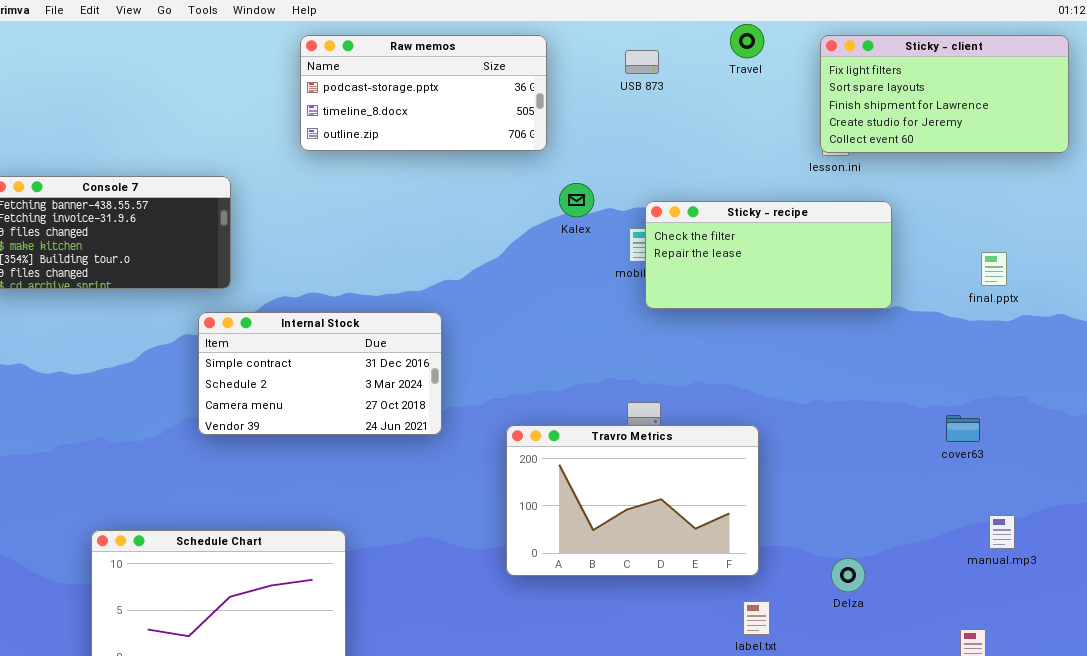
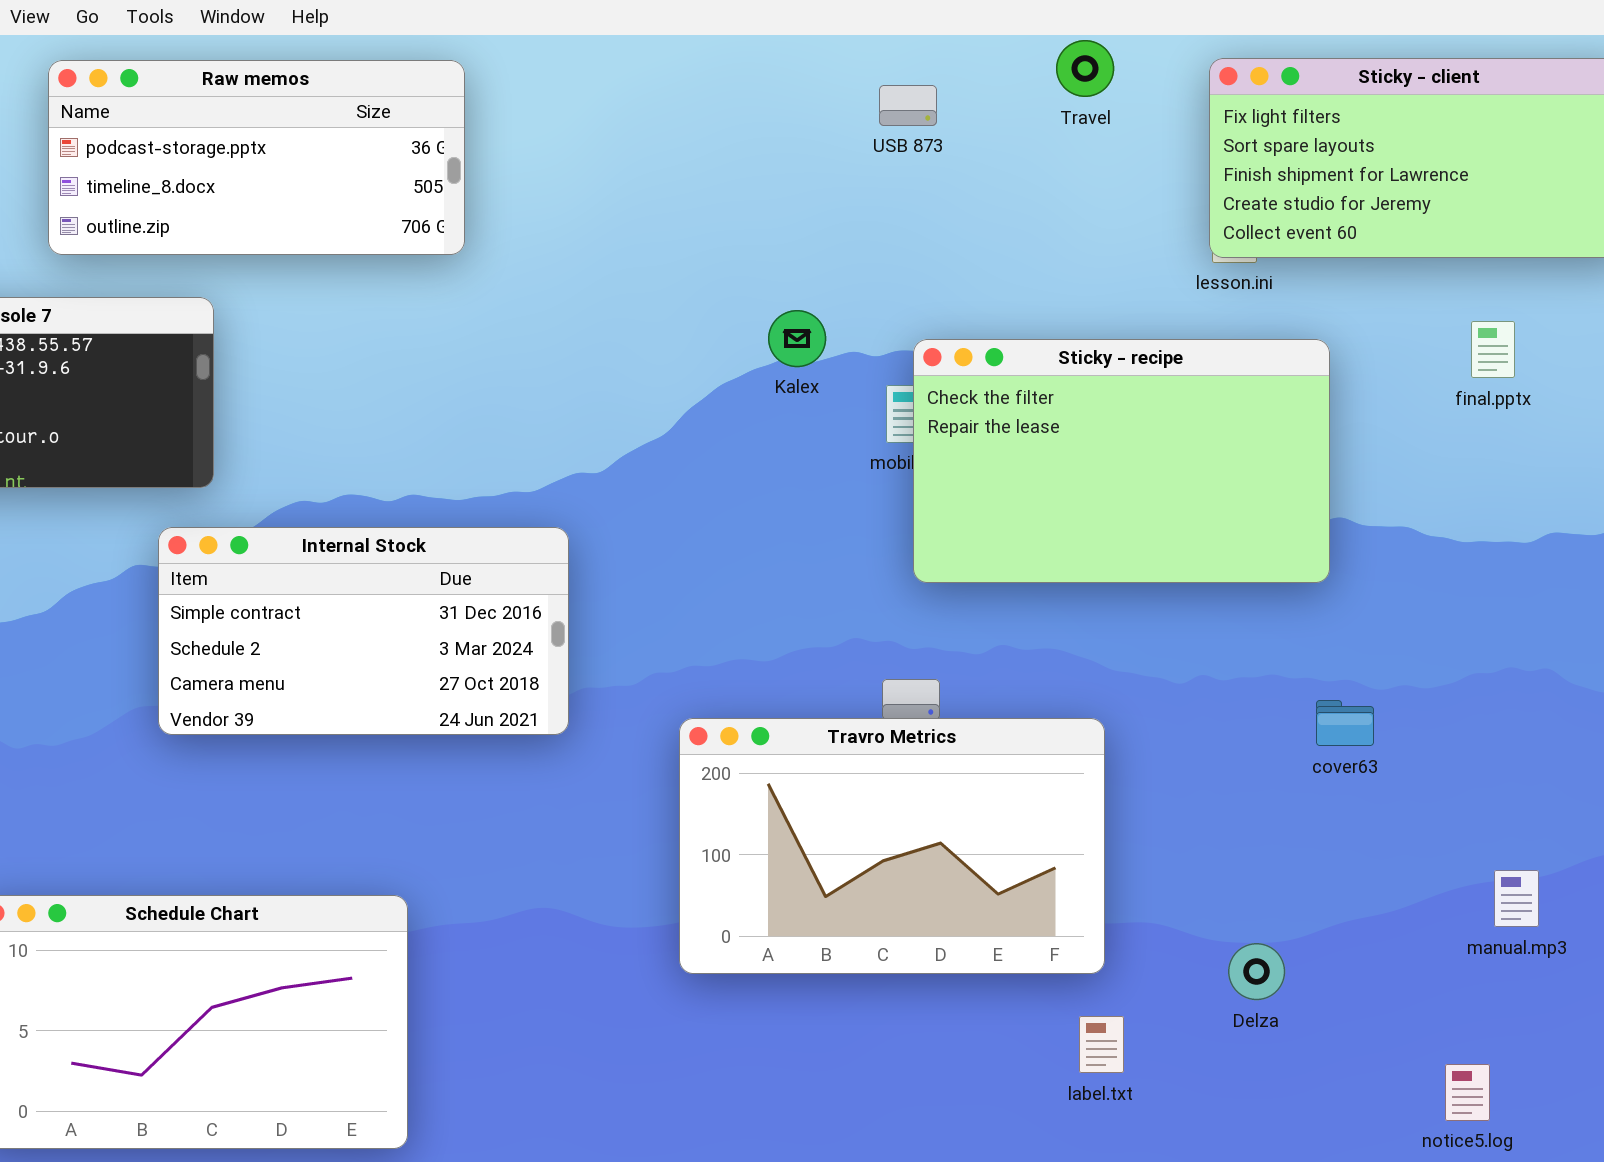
Raw memos: [300,35,547,151] -> [48,60,465,255], moved
Sticky - recipe: [645,201,892,309] -> [913,339,1330,583], resized
final.pptx: [981,252,1007,286] -> [1471,321,1515,378], moved
cover63: [946,415,980,442] -> [1316,700,1374,746], moved

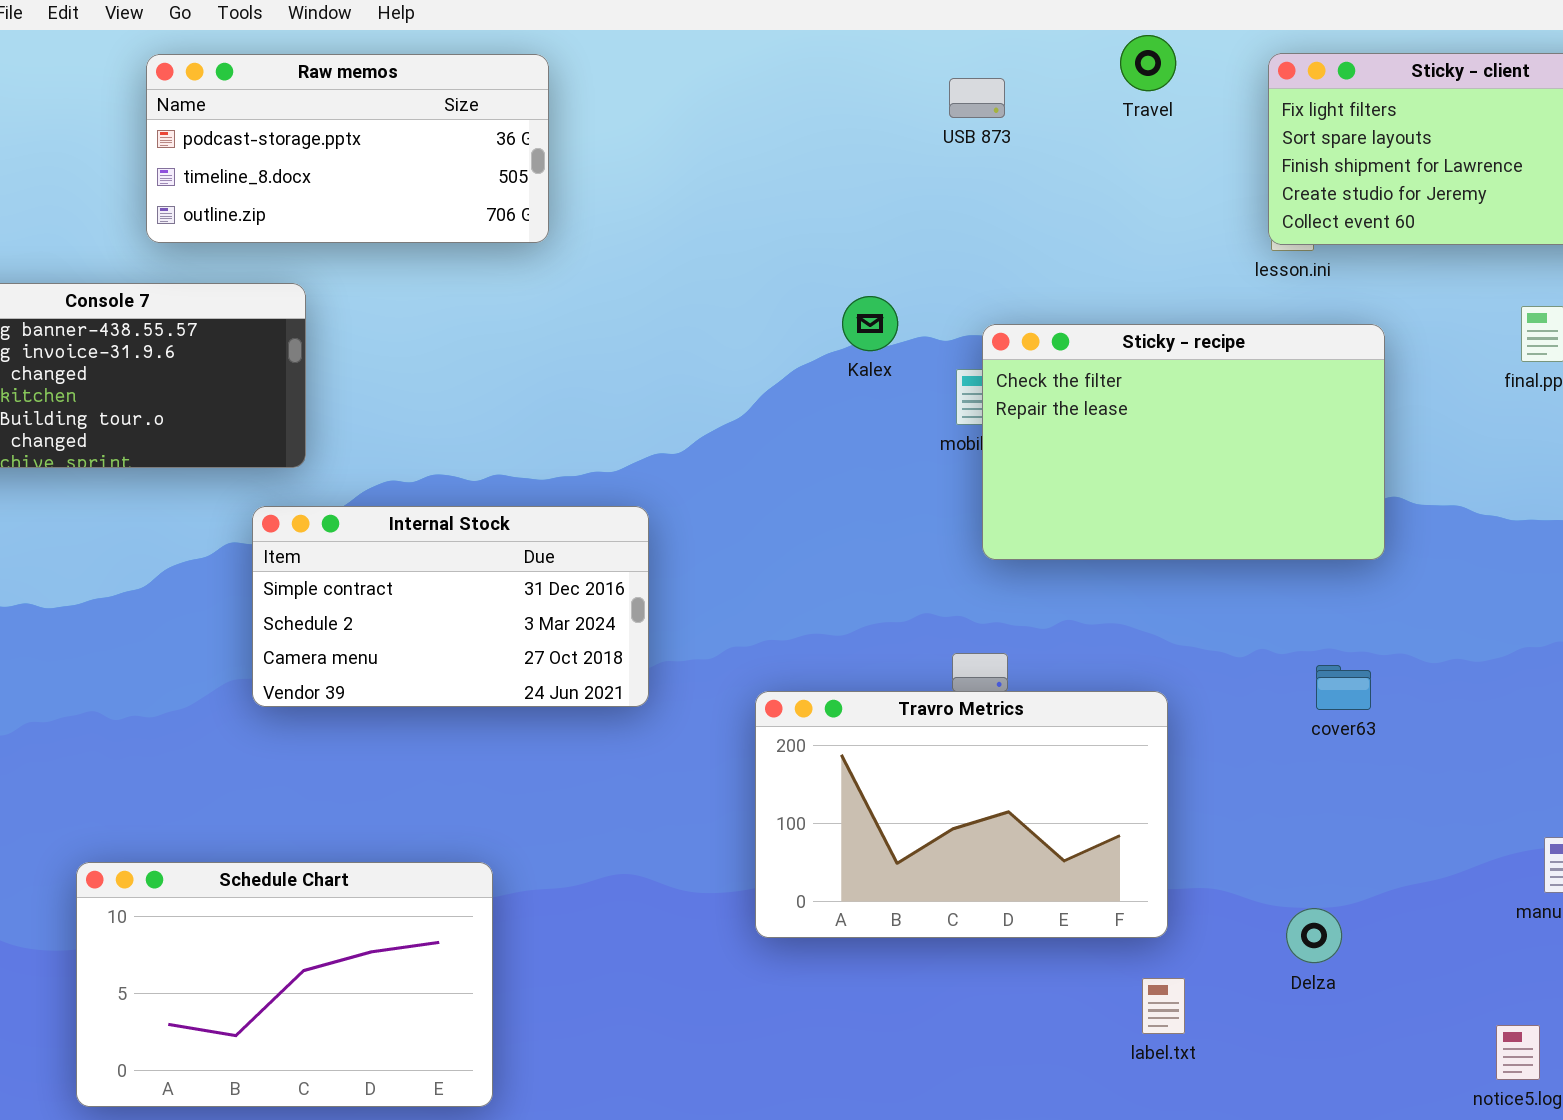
cover63: [1316,700,1374,746] -> [1316,665,1371,710], moved

